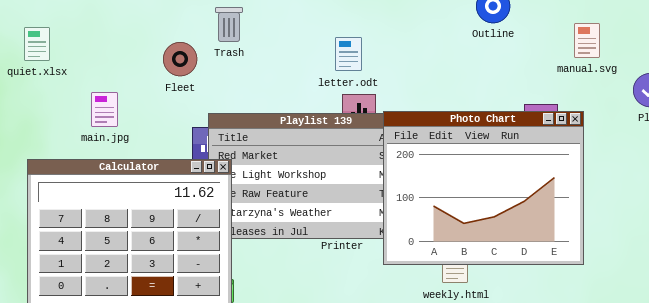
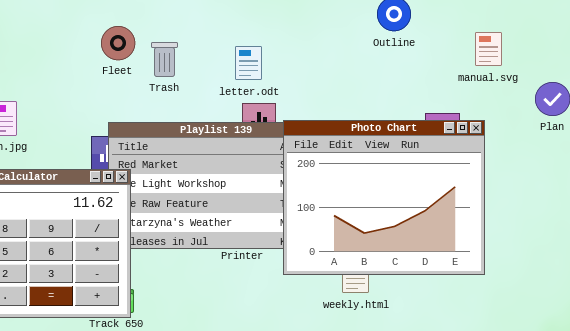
Trash: [215,7,243,42] -> [151,42,178,77], moved
Fleet: [163,42,197,76] -> [101,26,135,60], moved

